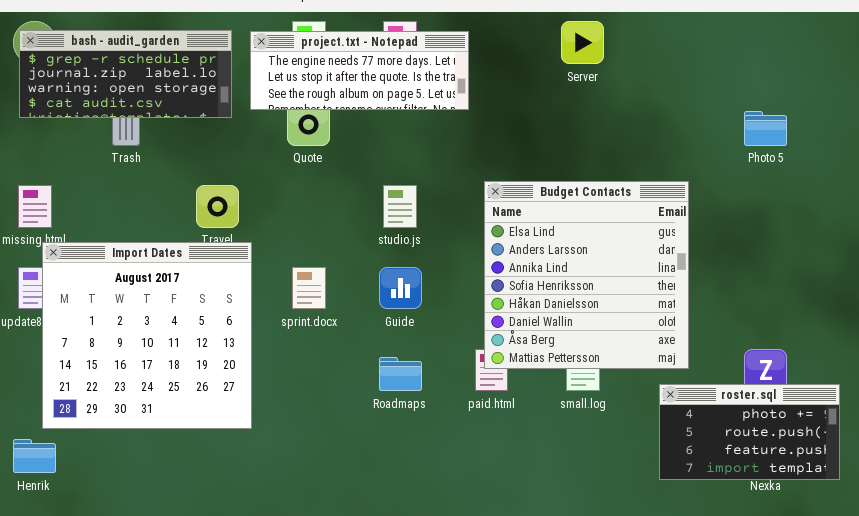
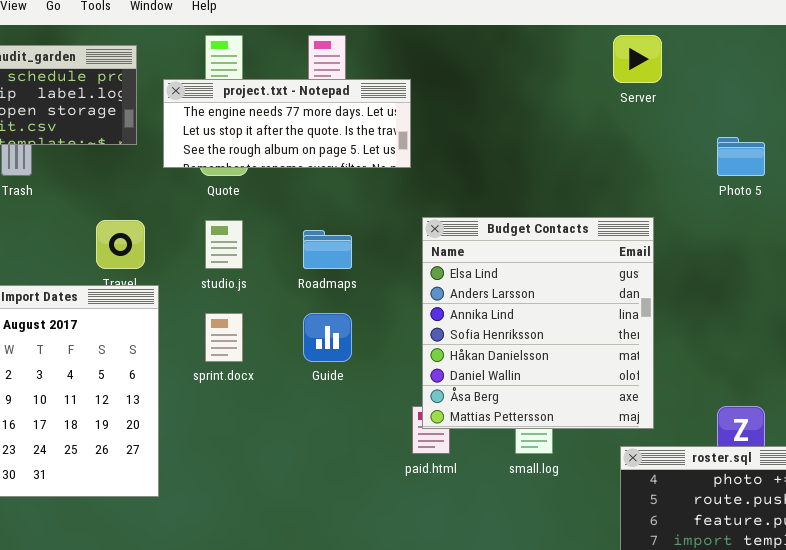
Server: [561,21,604,64] -> [613,35,662,83], moved
project.txt - Notepad: [250,31,469,110] -> [163,79,411,168], moved
studio.js: [383,185,417,228] -> [205,220,243,269], moved
Roadmaps: [379,357,422,391] -> [303,230,352,269], moved

